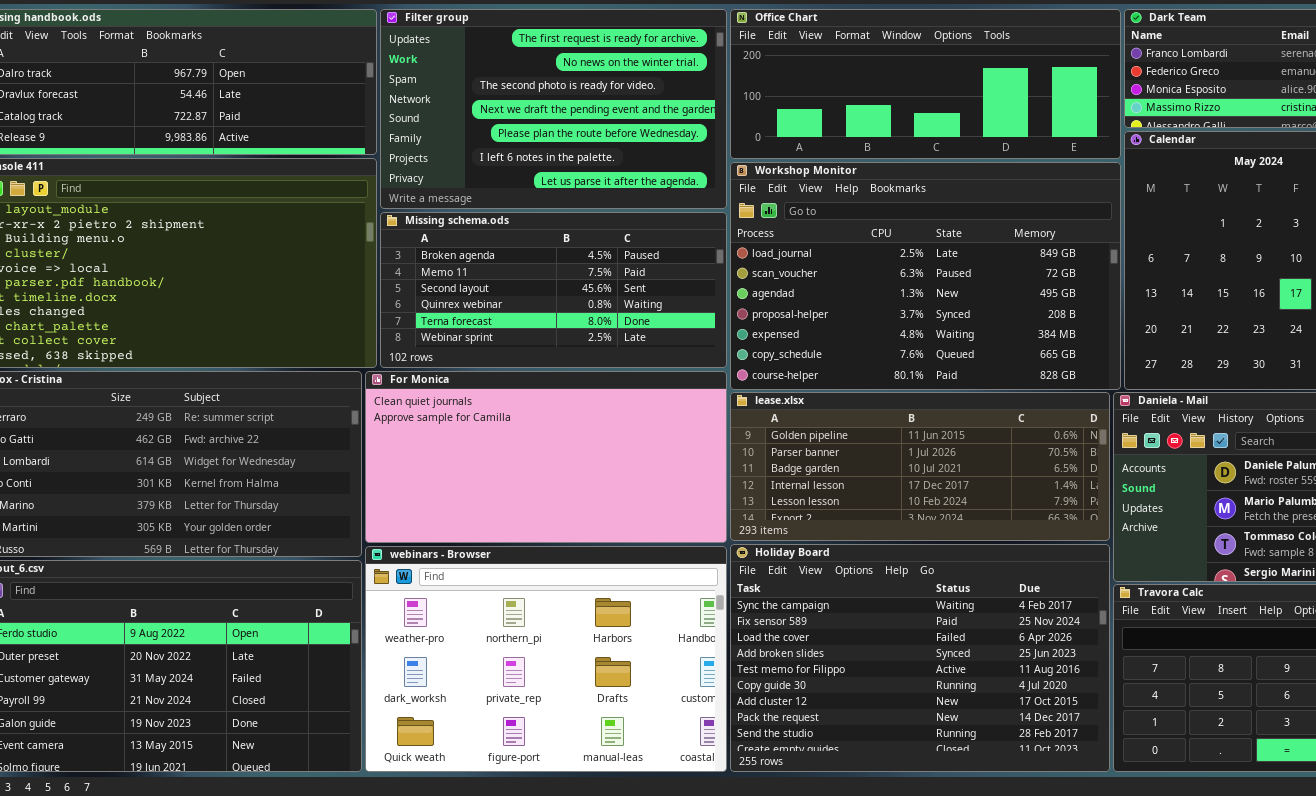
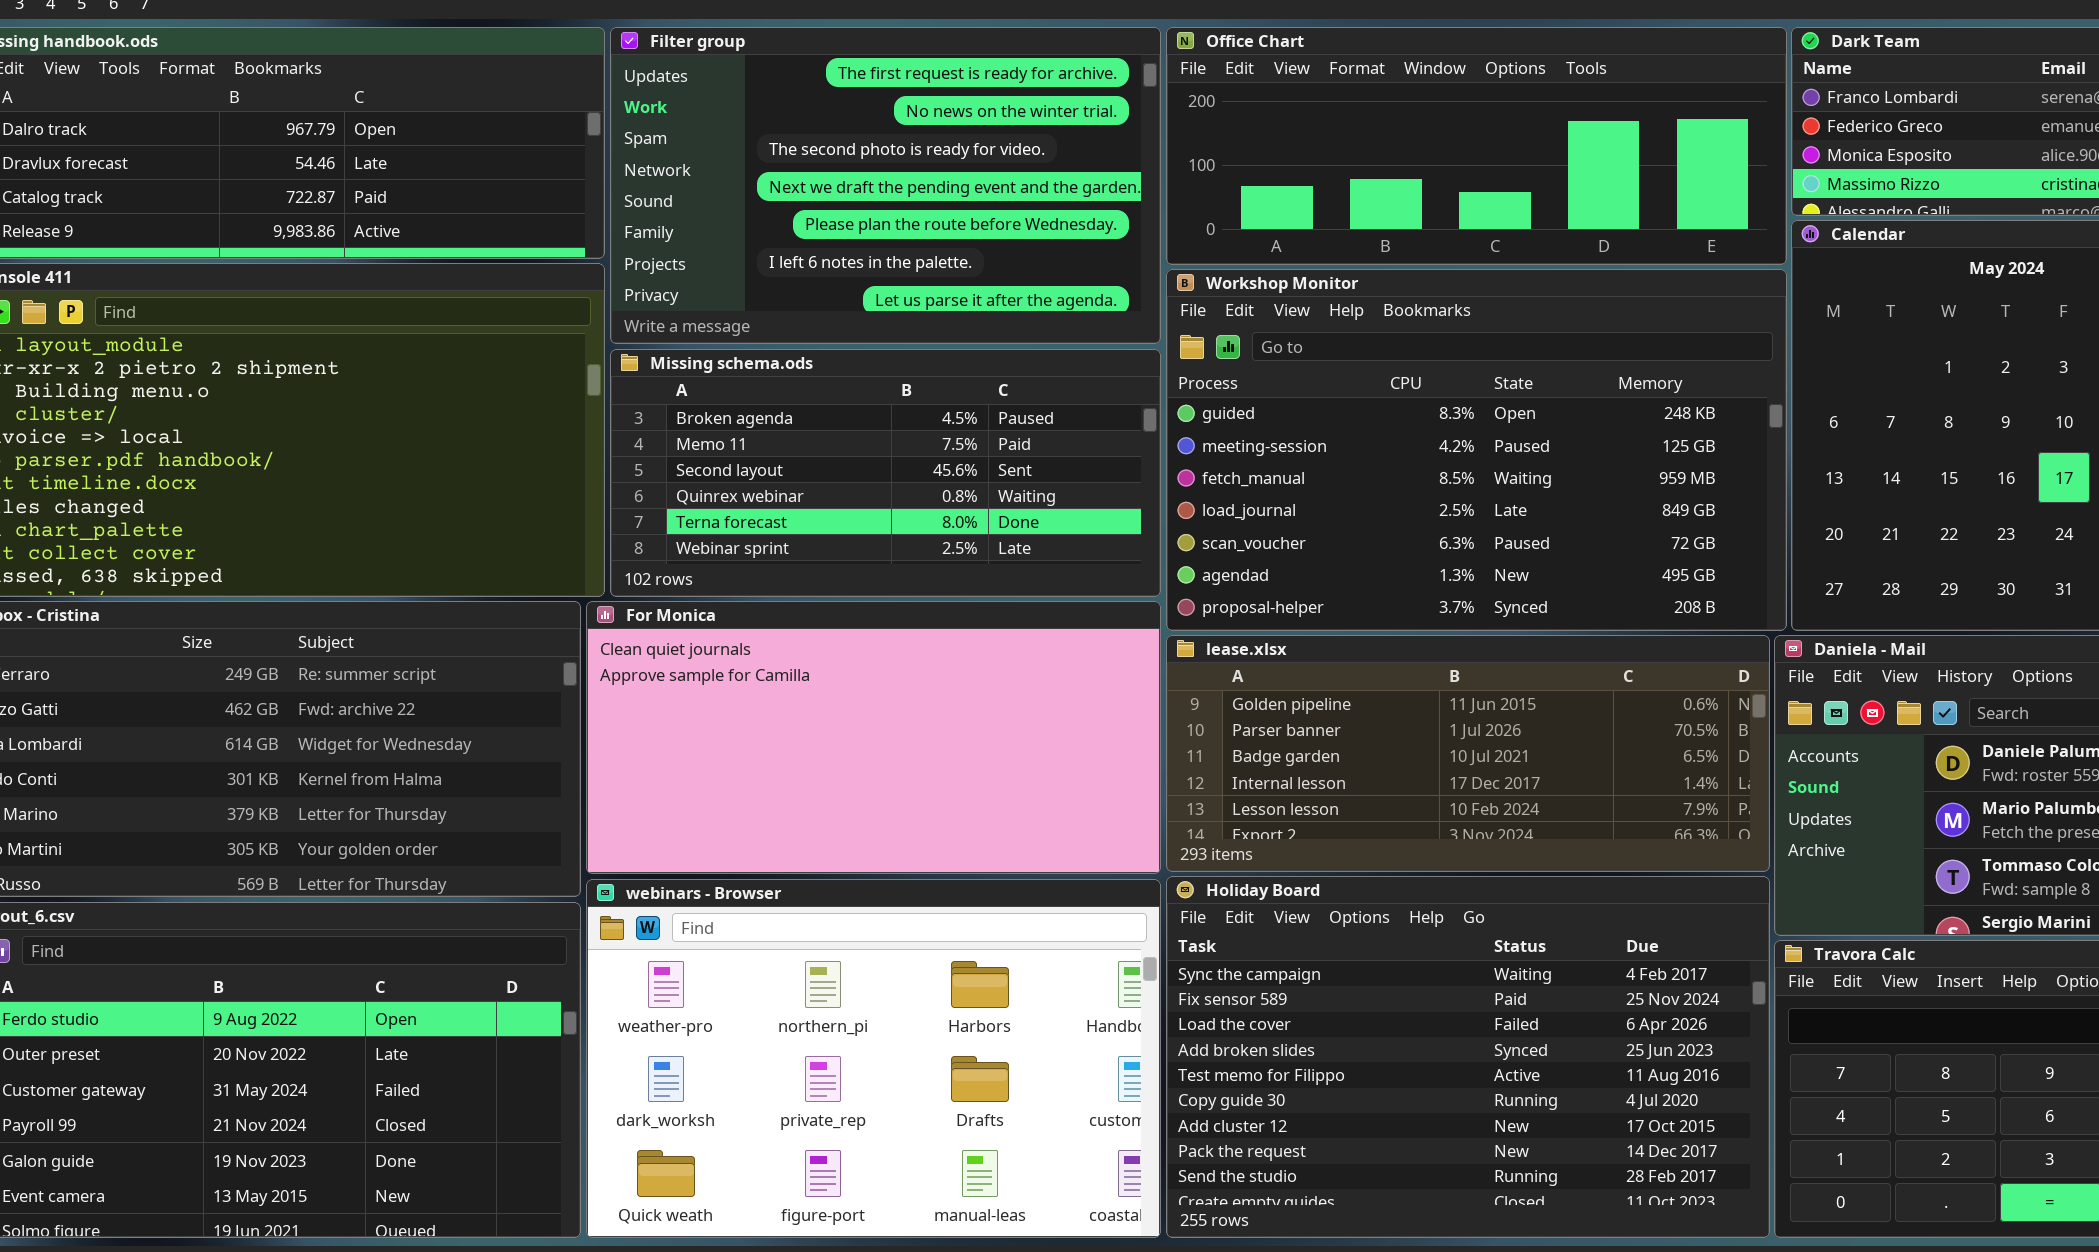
Workshop Monitor: [730,162,1121,390] -> [1166,269,1787,631], scrolled up 3 rows

